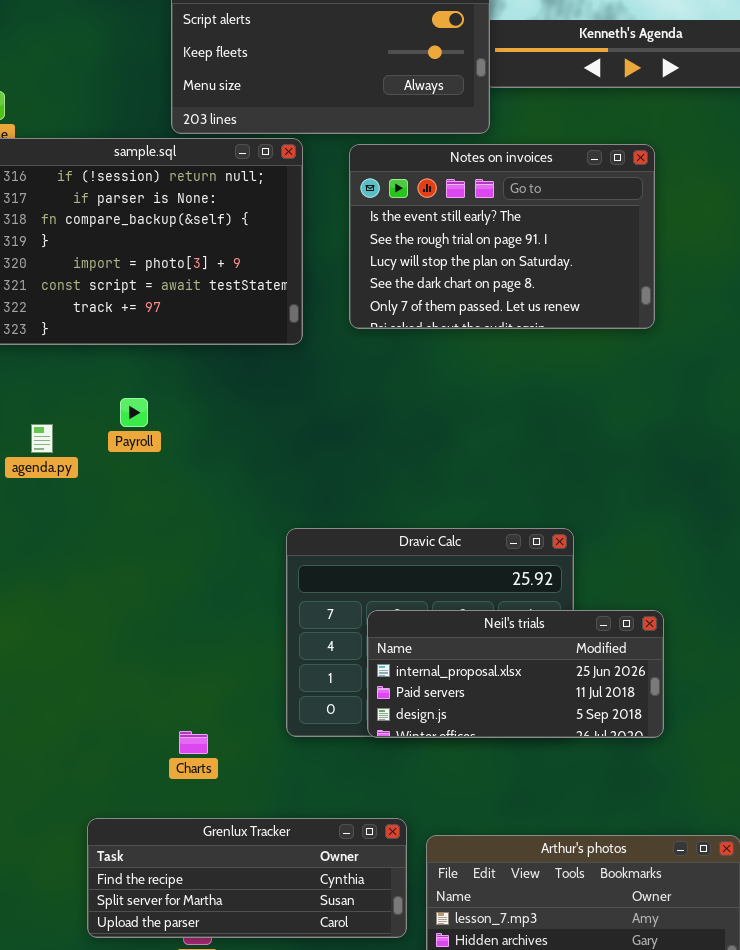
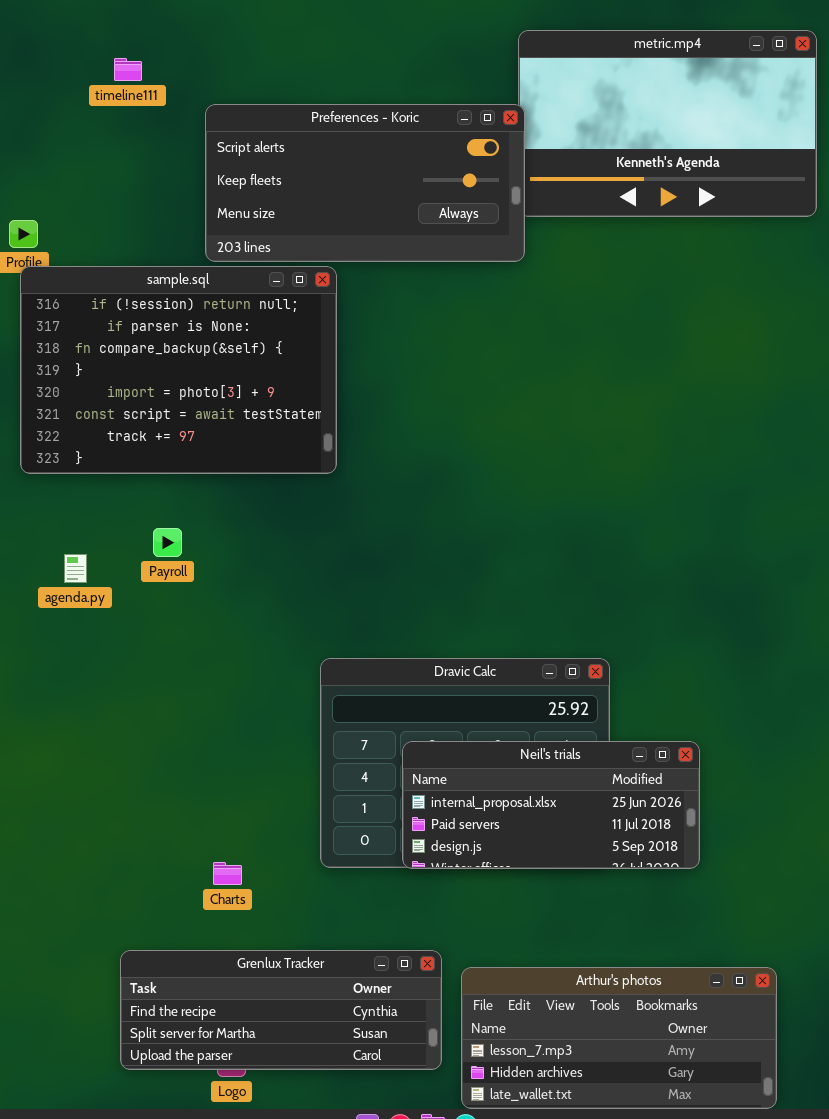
Notes on invoices: [349,144,655,329] -> none, closed

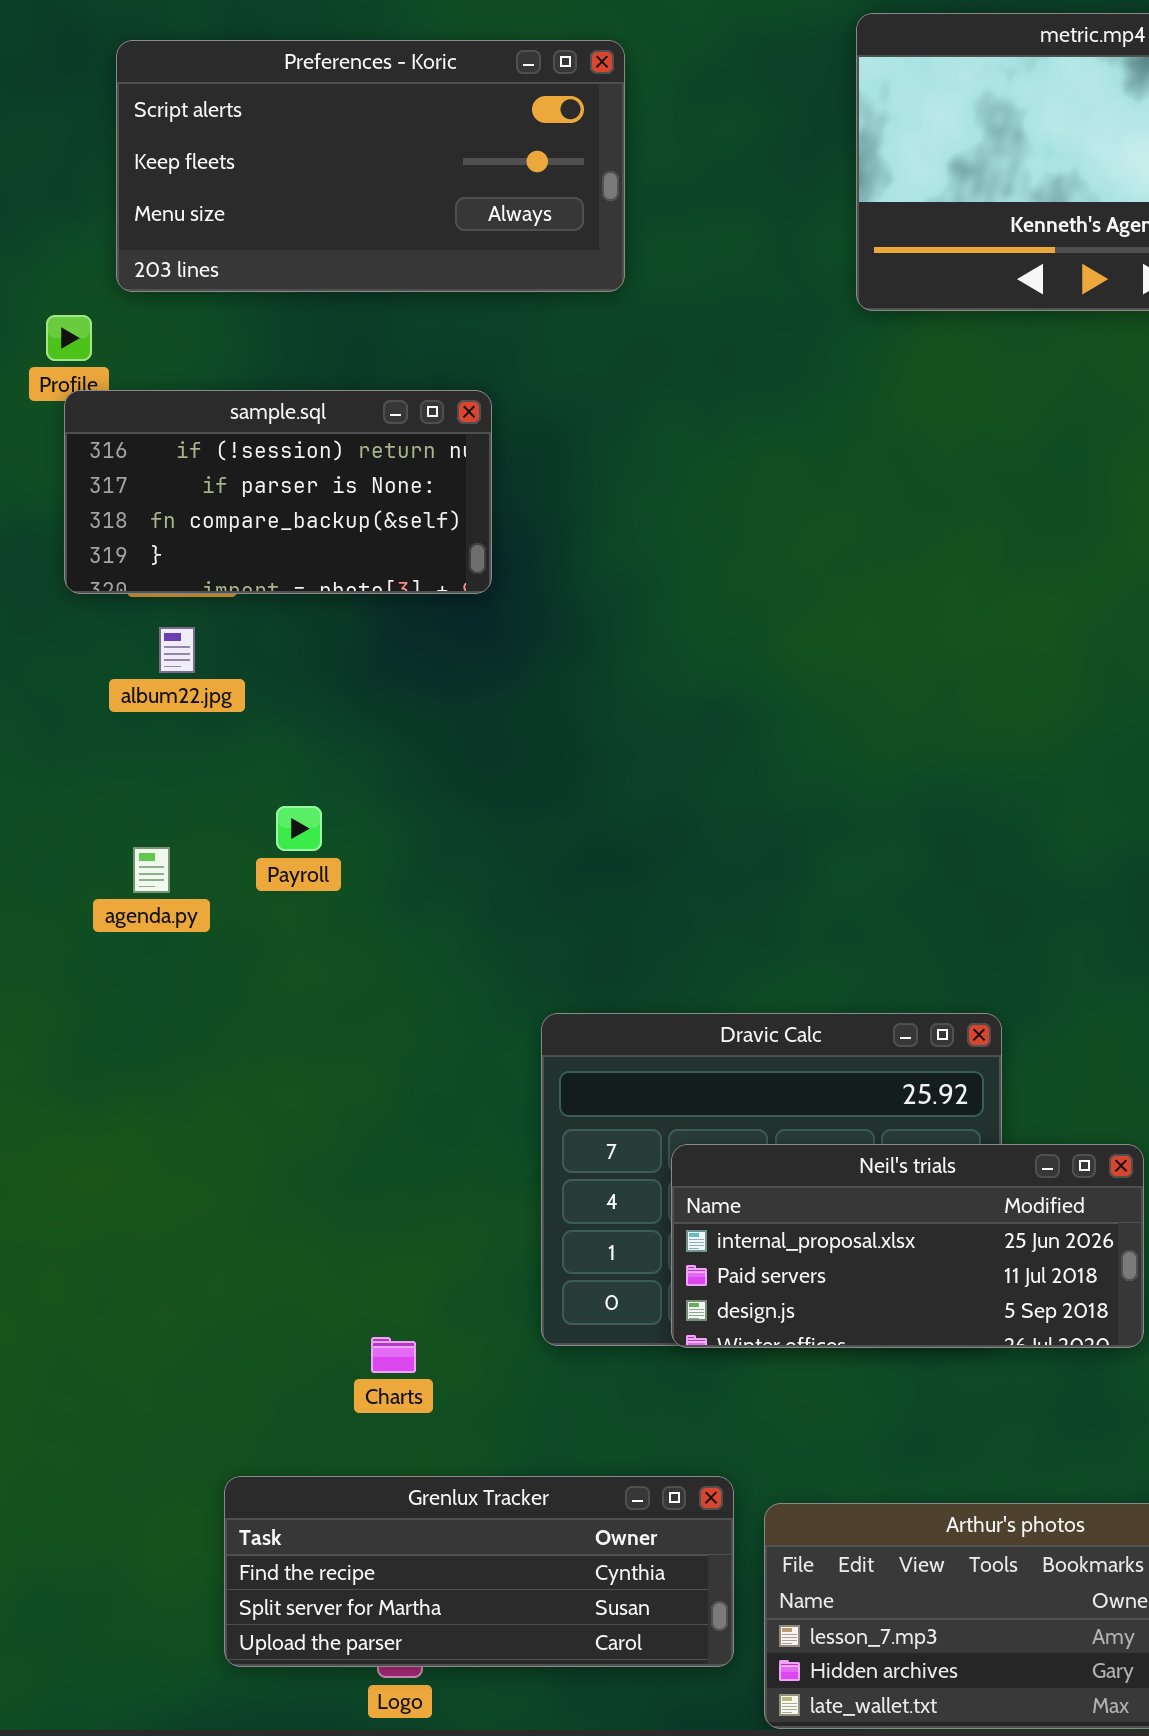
Preferences - Koric: [205,104,525,262] -> [116,40,625,292], moved
sample.sql: [20,266,337,474] -> [64,390,492,594], resized

